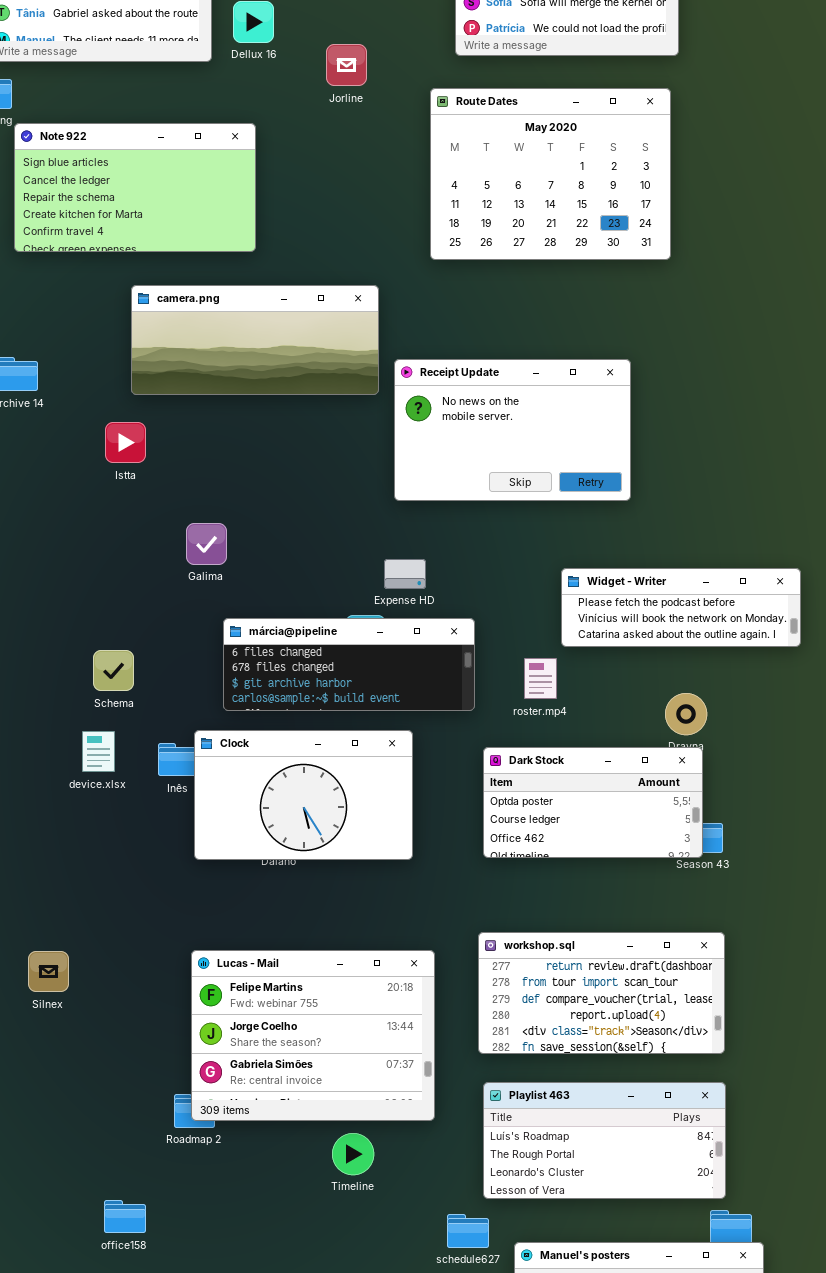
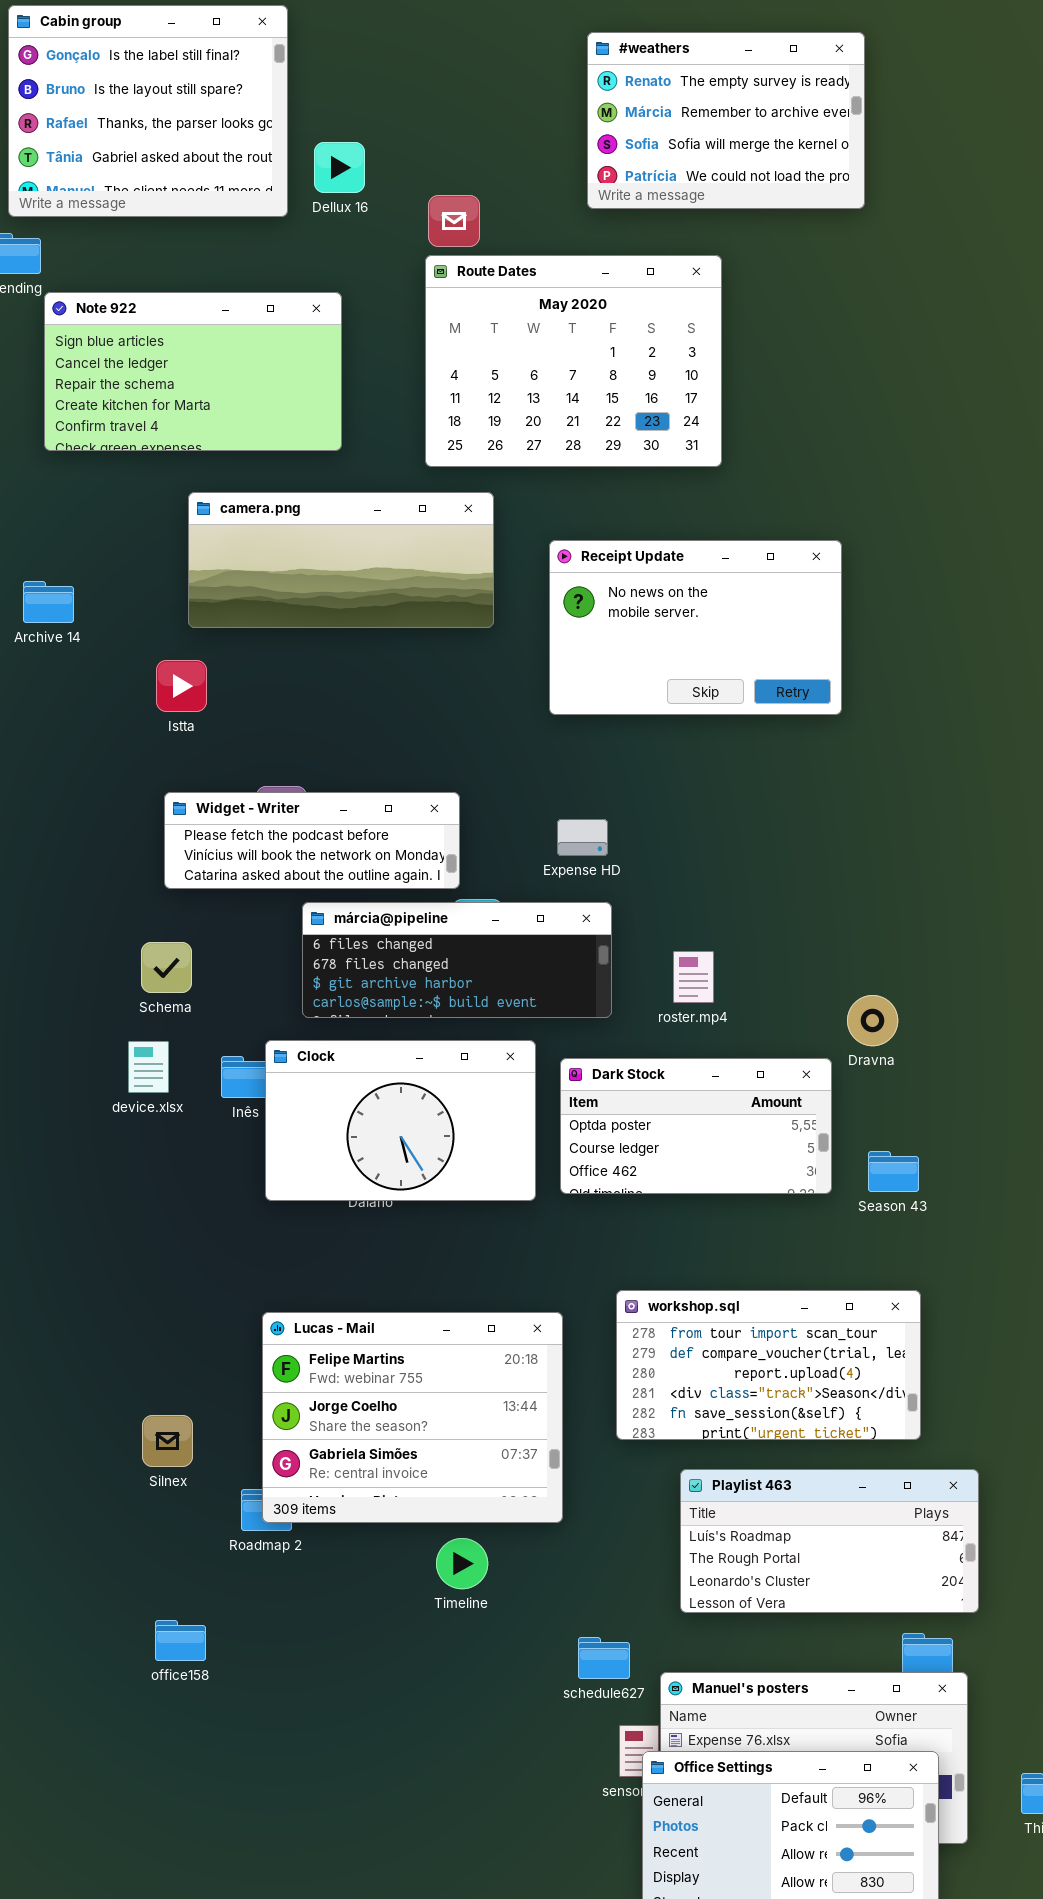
Route Dates: [430,88,671,260] -> [425,255,722,467], moved
Receipt Update: [394,359,631,501] -> [549,540,842,715], moved
Expense HD: [384,559,426,589] -> [557,819,608,856], moved
Widget - Writer: [561,568,801,647] -> [164,792,460,889], moved
Dark Stock: [483,747,703,858] -> [560,1058,832,1194], moved
workshop.sql: [478,932,725,1054] -> [616,1290,921,1440], scrolled down 1 row
Silnex: [28,951,69,992] -> [142,1415,193,1467], moved
Playlist 463: [483,1082,726,1199] -> [680,1469,979,1613], moved

